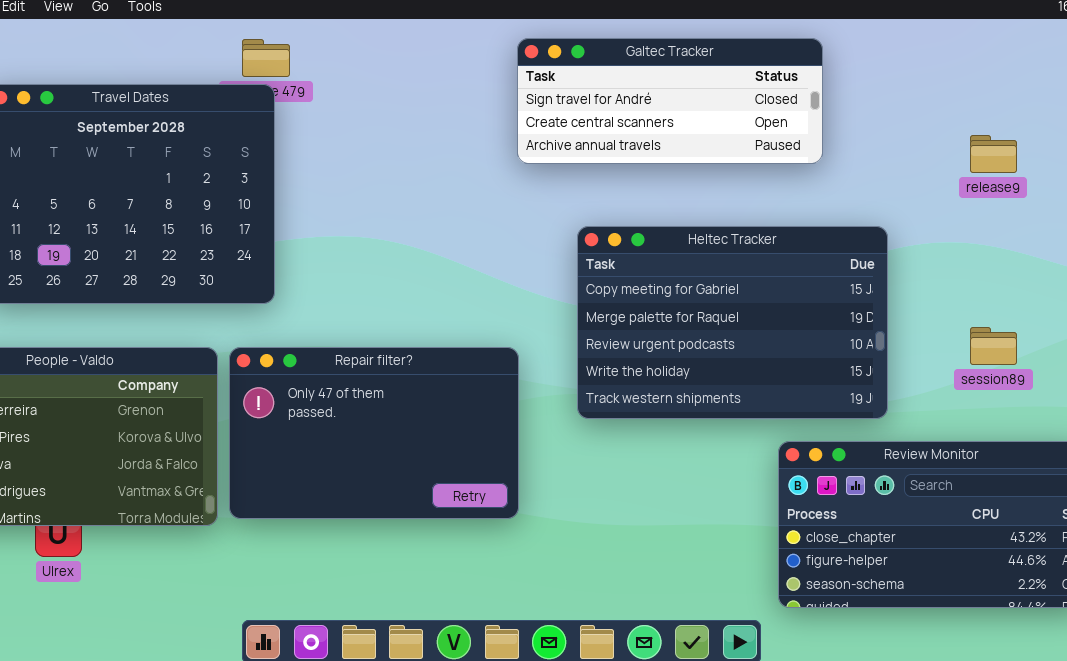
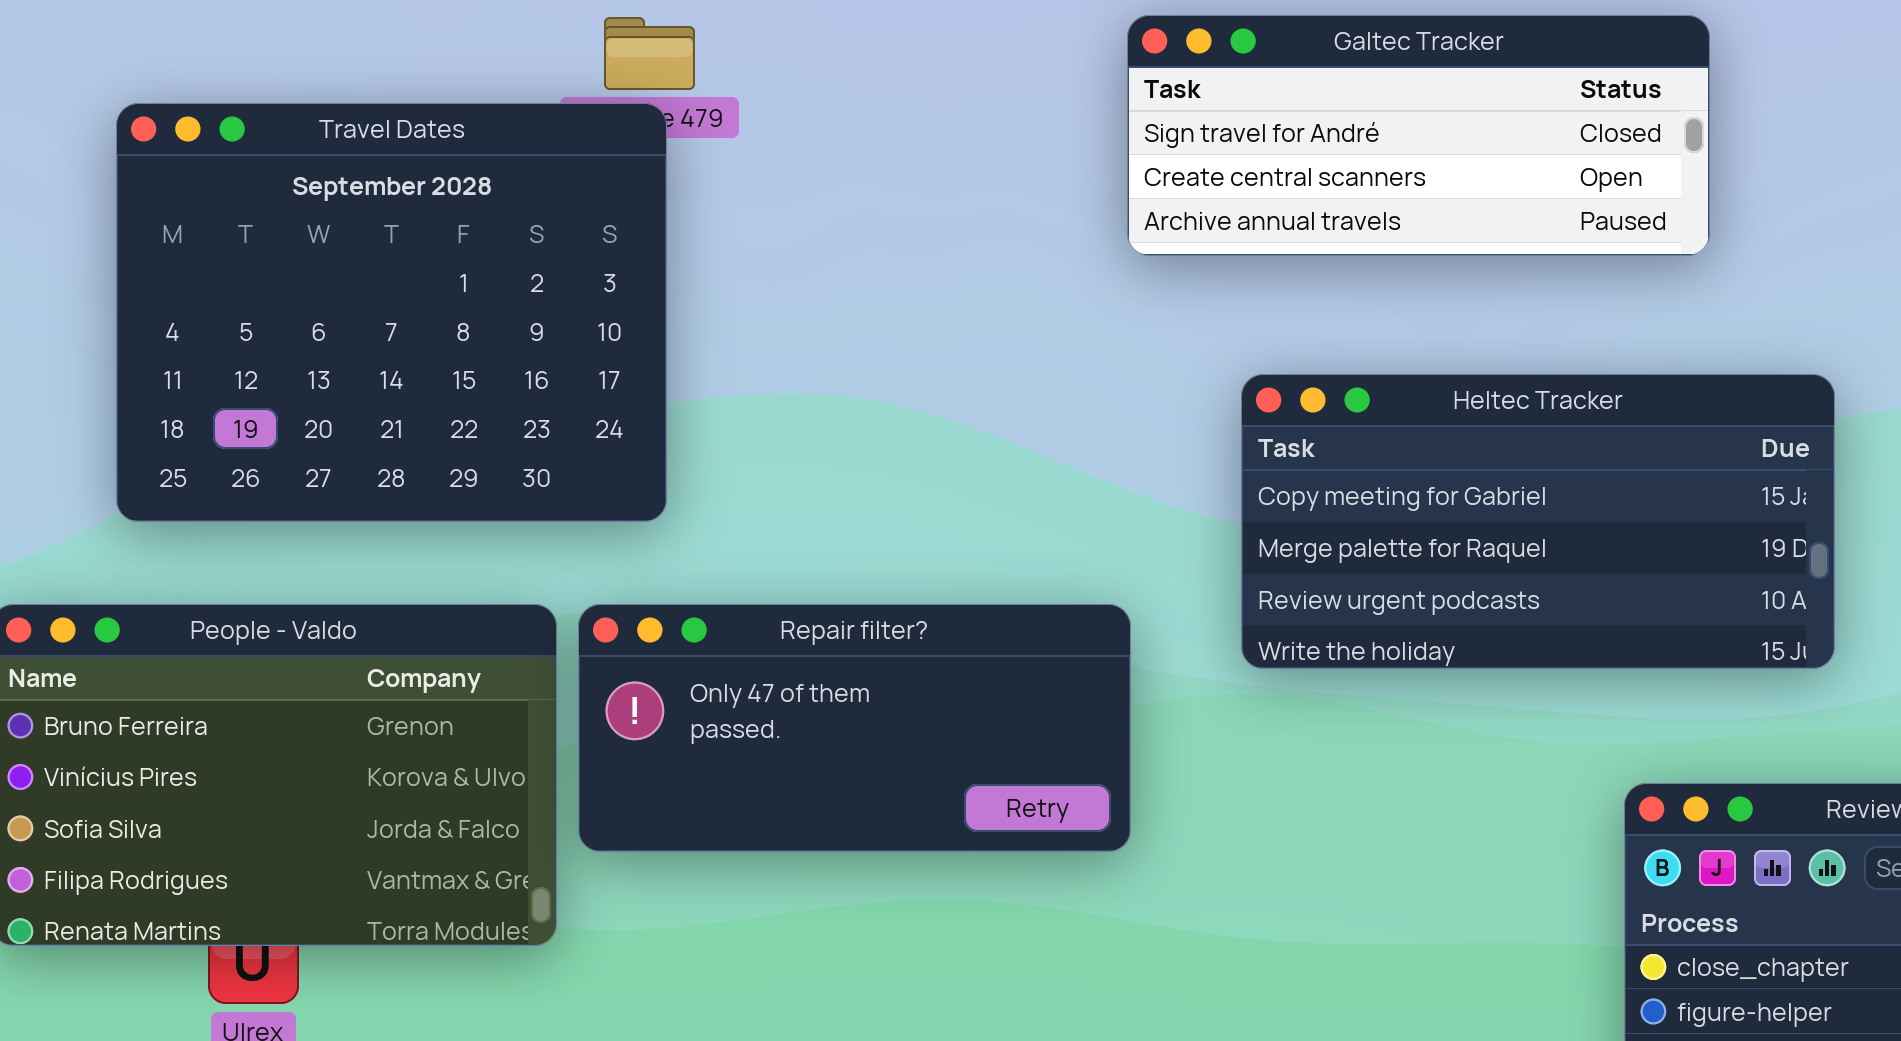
Heltec Tracker: [577,226,888,419] -> [1241,374,1835,669], resized
Repair filter?: [229,347,519,519] -> [578,604,1131,852], resized

